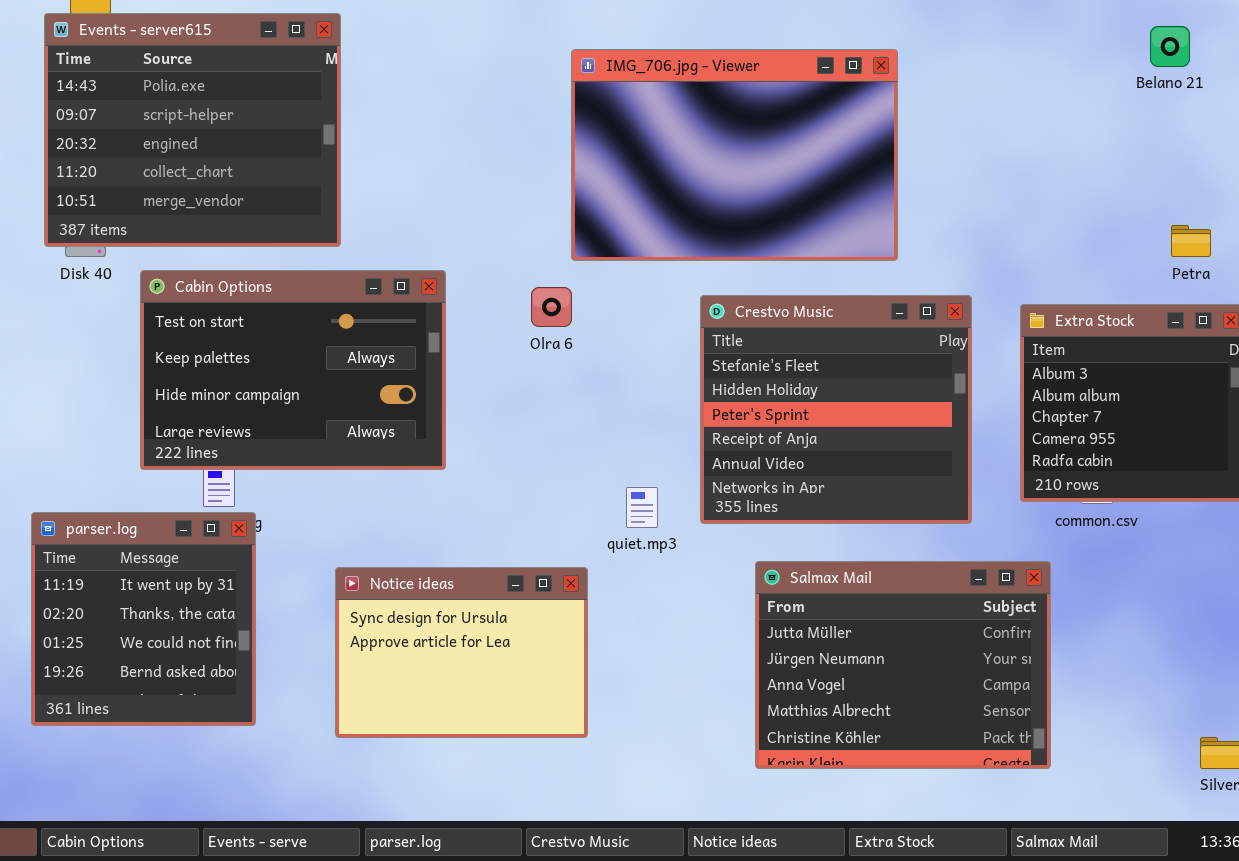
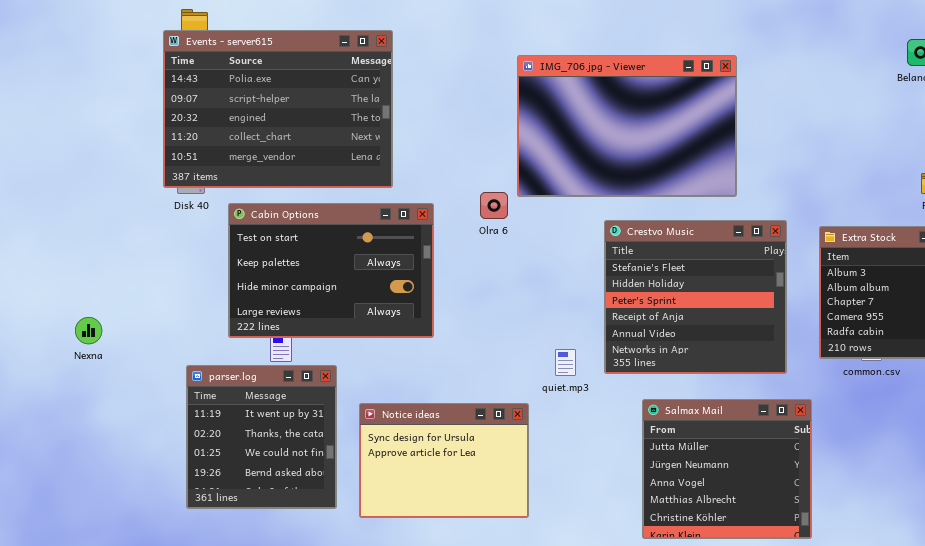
Events - server615: [44,13,341,247] -> [163,30,393,188], resized
Olra 6: [531,287,572,327] -> [480,192,508,219], moved
parser.log: [31,512,256,726] -> [186,365,337,509], moved
Salmax Mail: [755,561,1051,769] -> [642,399,812,539], resized

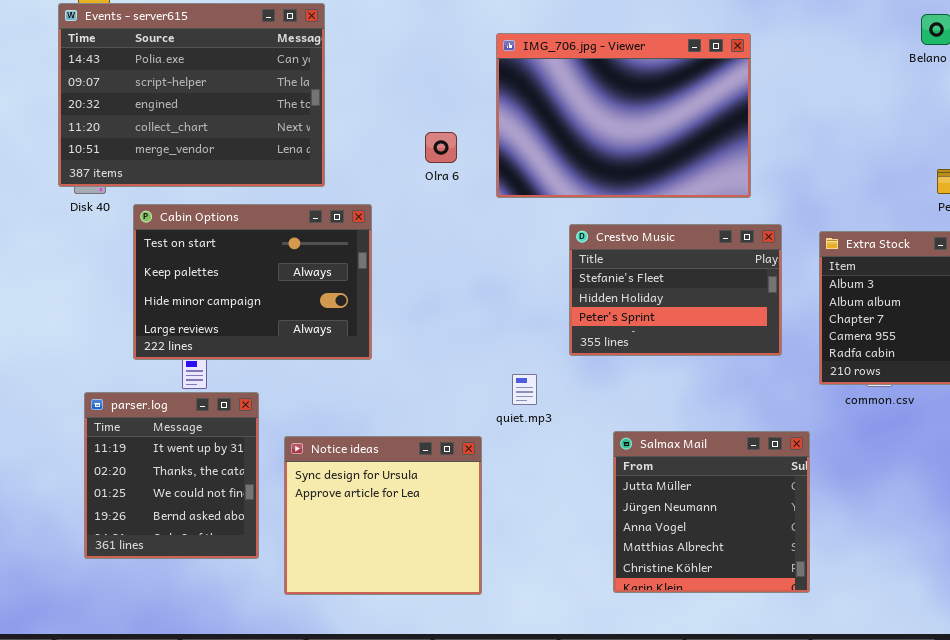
IMG_706.jpg - Viewer: [517,55,737,197] -> [496,33,751,198], moved
Olra 6: [480,192,508,219] -> [425,132,457,163], moved
Crestvo Music: [604,220,787,374] -> [569,224,782,356], resized
Notice ideas: [359,403,529,518] -> [284,436,482,595], resized

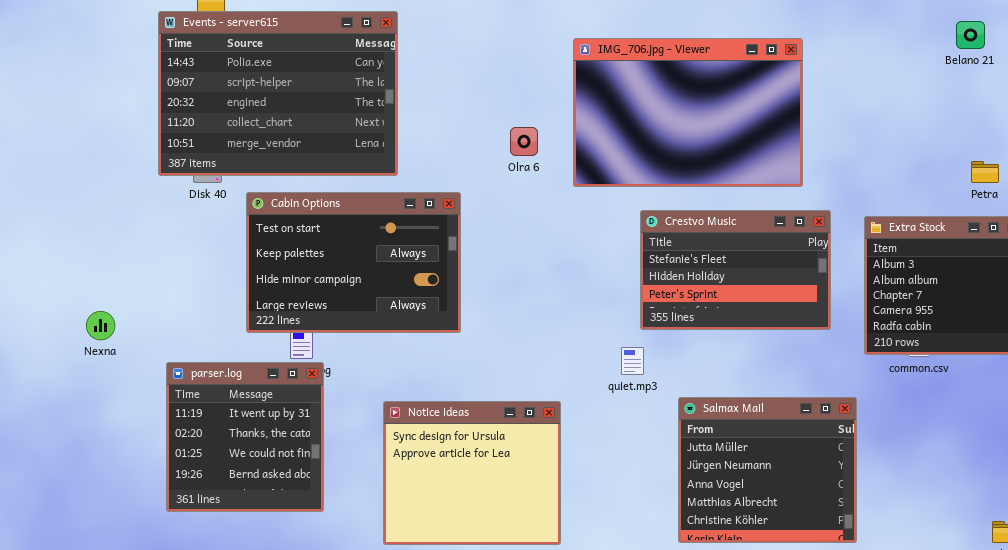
Events - server615: [58,3,325,187] -> [158,11,398,176], moved
quiet.mp3: [512,374,537,405] -> [621,347,644,375], moved
parser.log: [84,392,259,559] -> [166,362,324,512], moved

